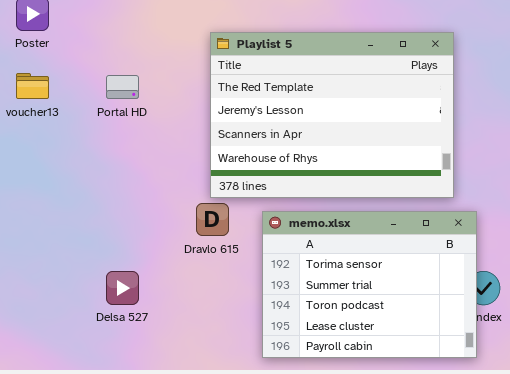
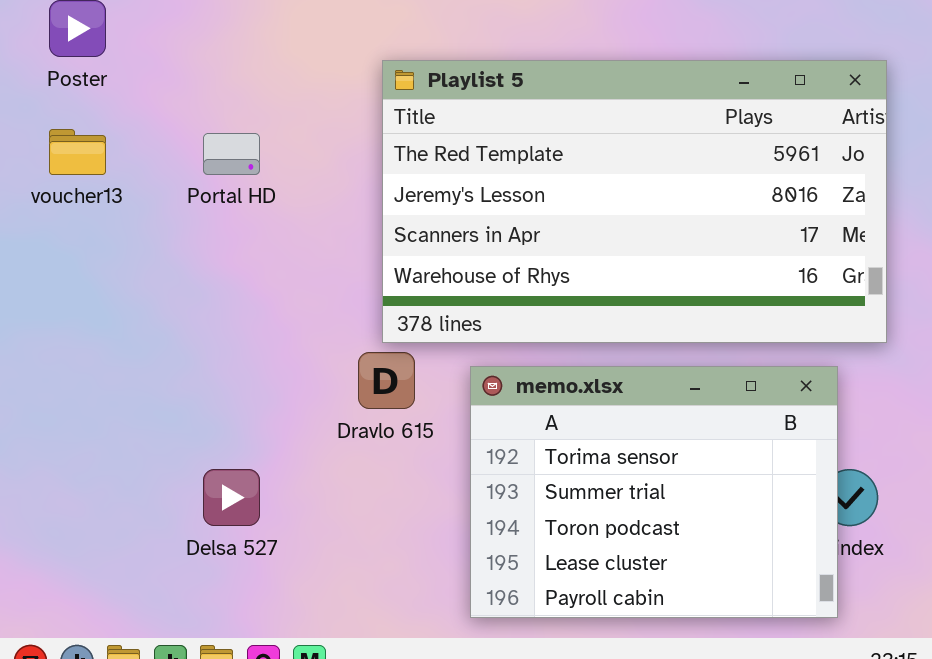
Playlist 5: [210,32,454,198] -> [382,60,887,343], resized

